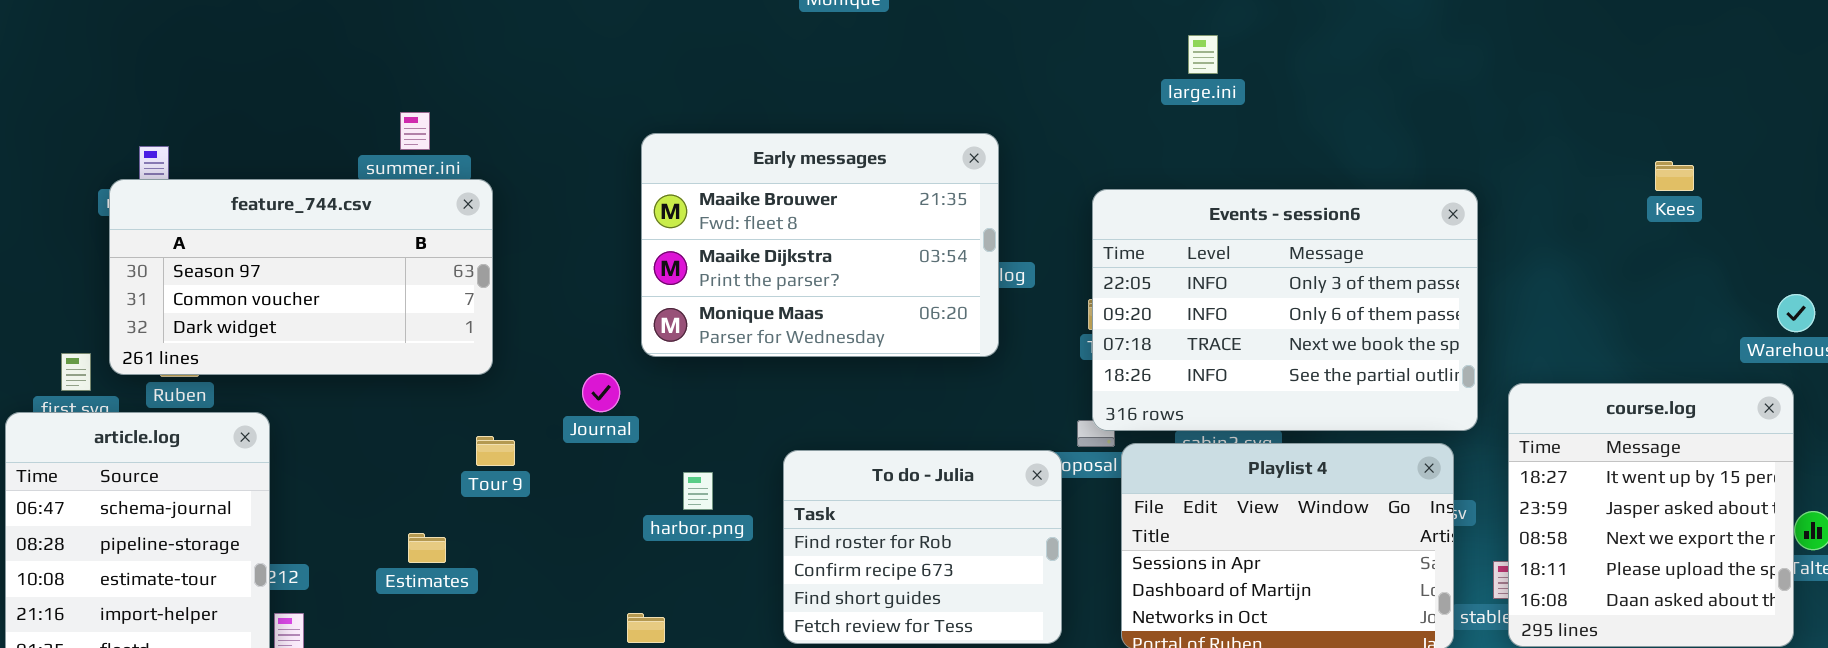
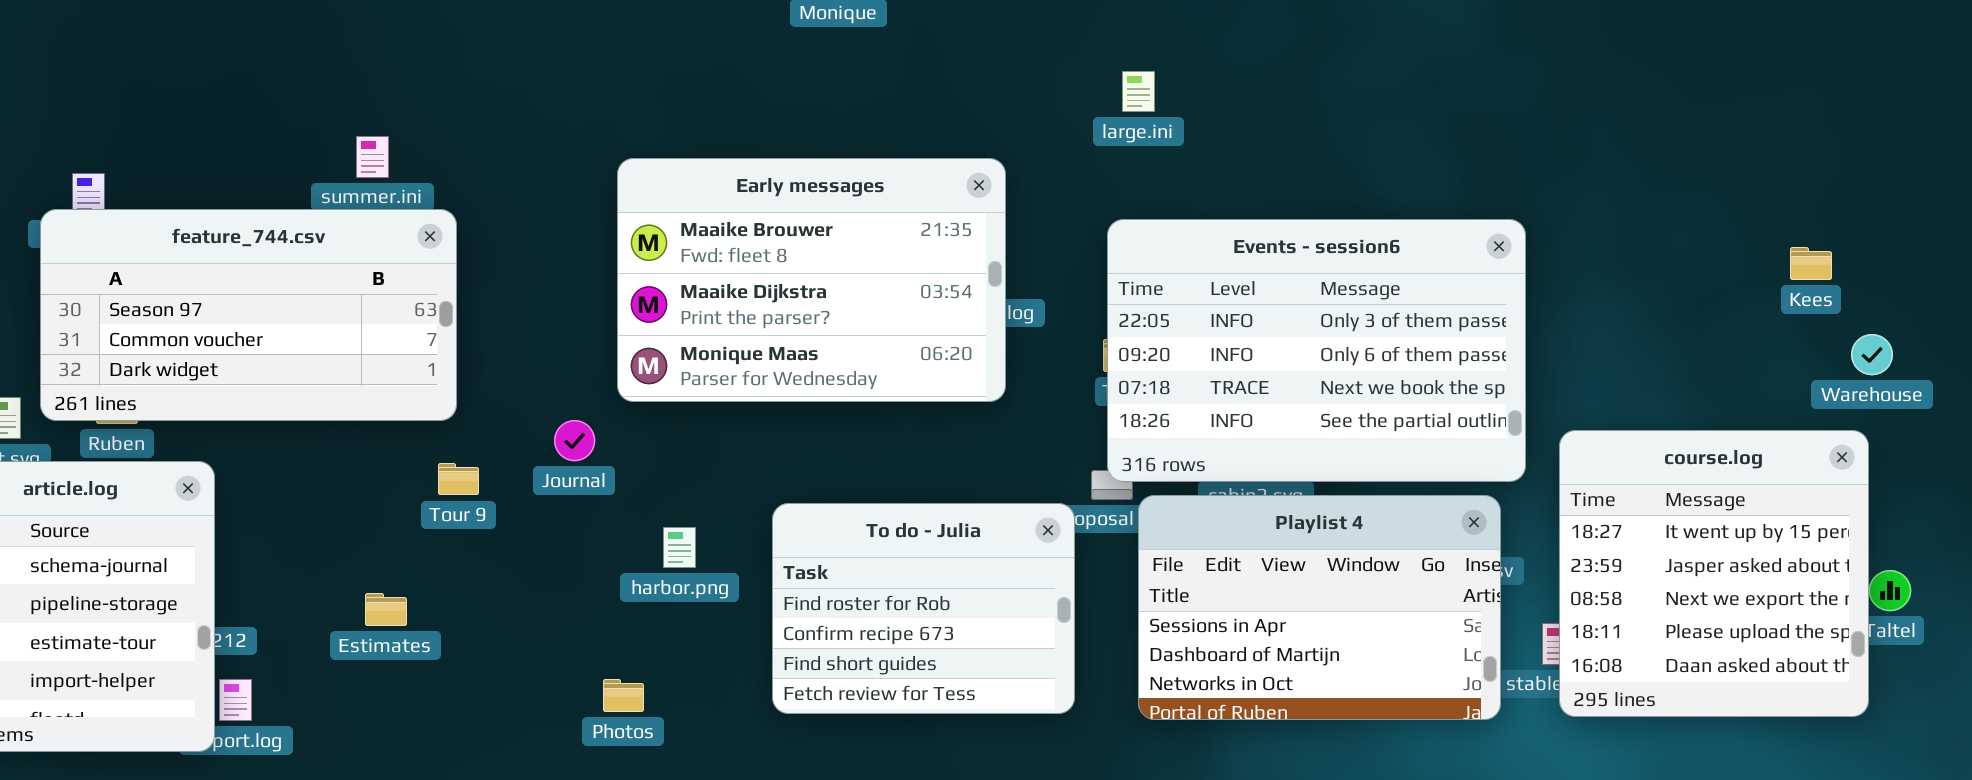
large.ini: [1188,35,1218,74] -> [1122,71,1155,112], moved
Kees: [1655,161,1694,191] -> [1790,247,1832,280], moved
Tour 9: [476,436,515,466] -> [438,463,479,495], moved

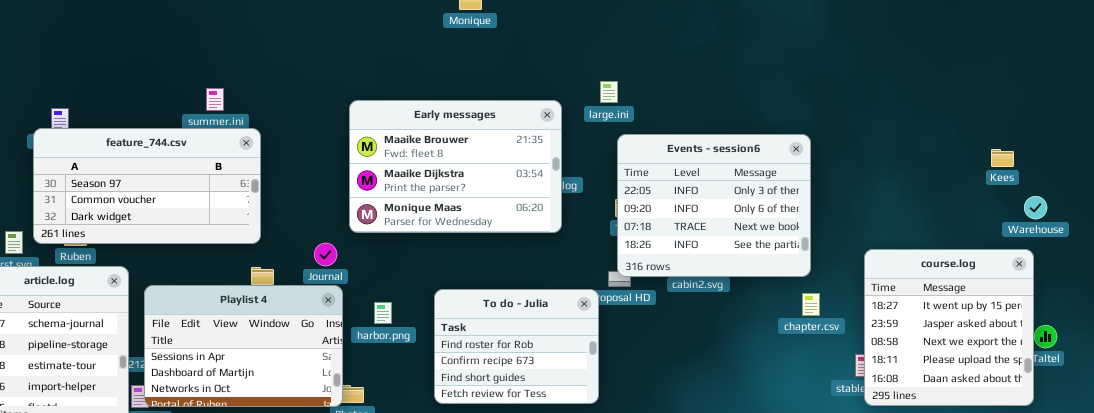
large.ini: [1122,71,1155,112] -> [600,81,618,103], moved
Events - session6: [1107,219,1526,482] -> [617,134,811,277], resized
Playlist 4: [1138,495,1501,720] -> [144,285,343,407], moved

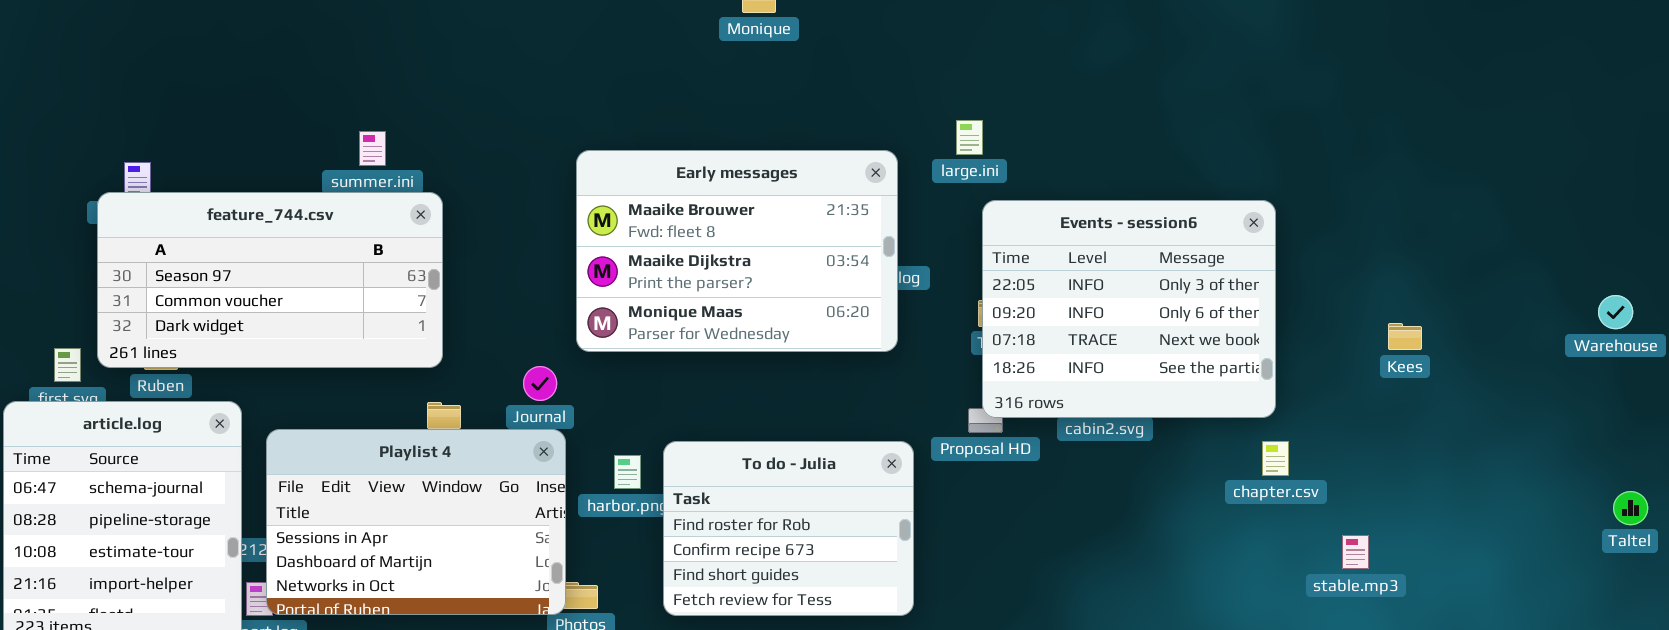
Kees: [991,149,1014,167] -> [1388,323,1422,350], moved
course.log: [864,249,1034,406] -> none, closed
To do - Julia: [434,289,599,404] -> [663,441,914,616], moved

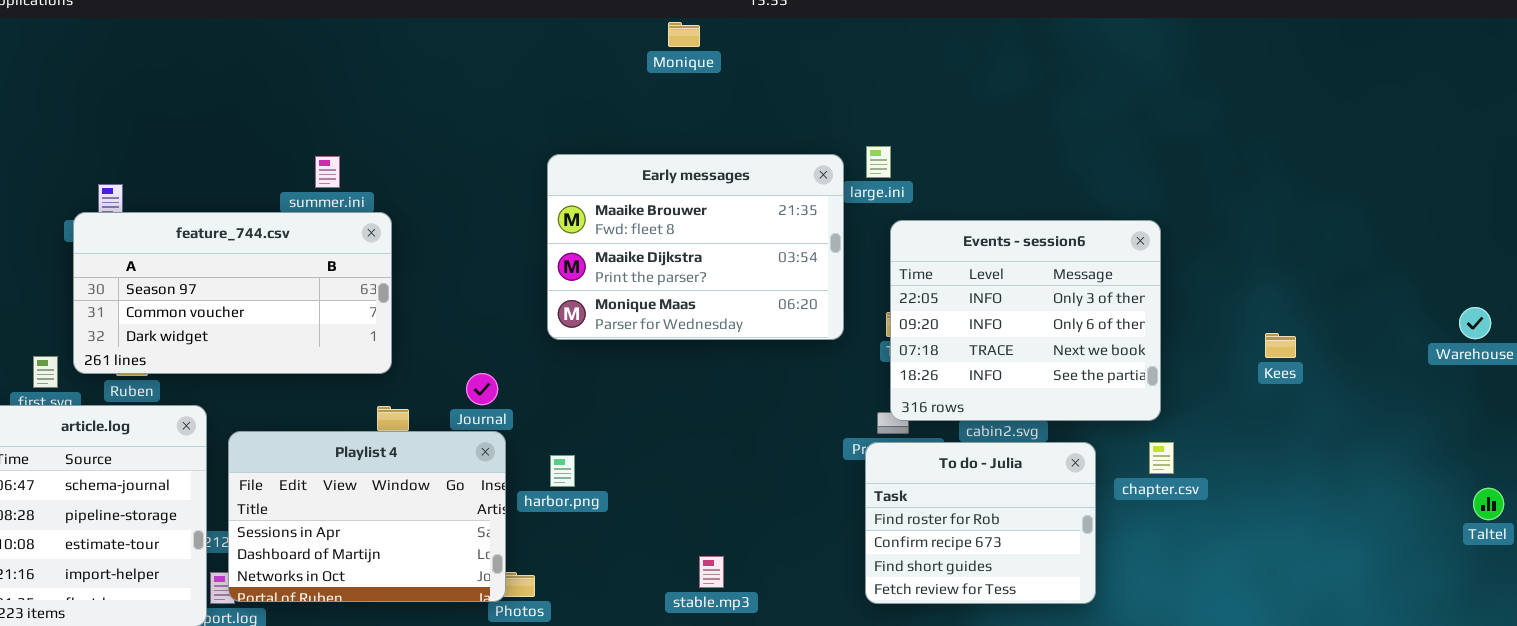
Early messages: [576,150,898,352] -> [547,154,844,340], moved
To do - Julia: [663,441,914,616] -> [865,442,1096,604], moved
stable.mp3: [1342,535,1369,569] -> [699,556,724,588], moved

